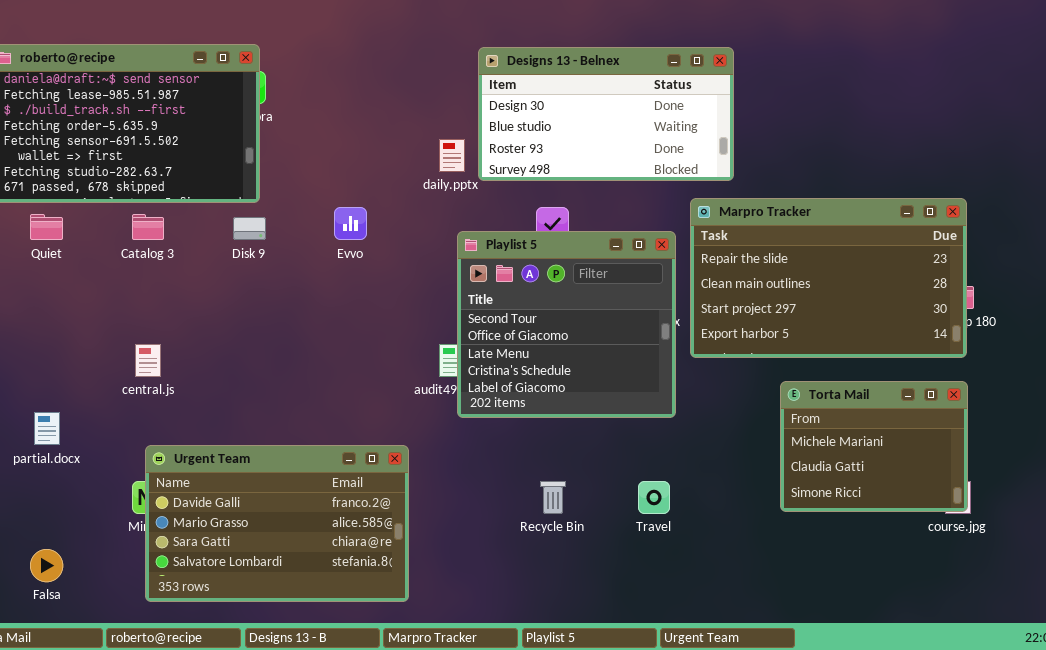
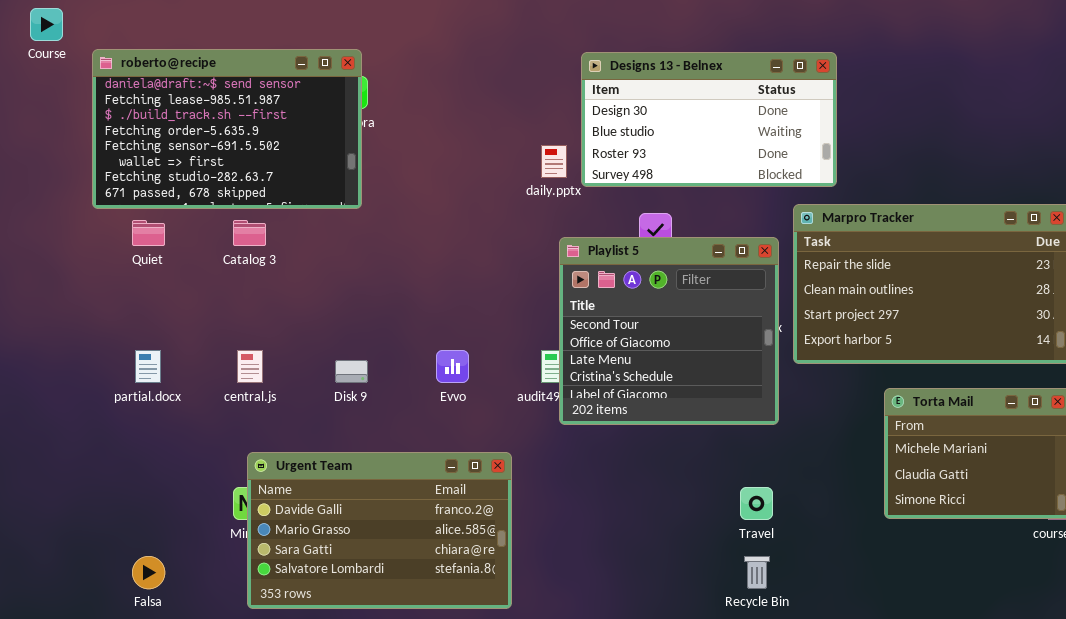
Evvo: [334,207,367,240] -> [436,350,469,383], moved
Disk 9: [233,217,266,240] -> [335,360,368,383], moved
partial.docx: [34,412,60,445] -> [135,350,161,383], moved
Recycle Bin: [540,481,566,514] -> [744,556,770,589], moved

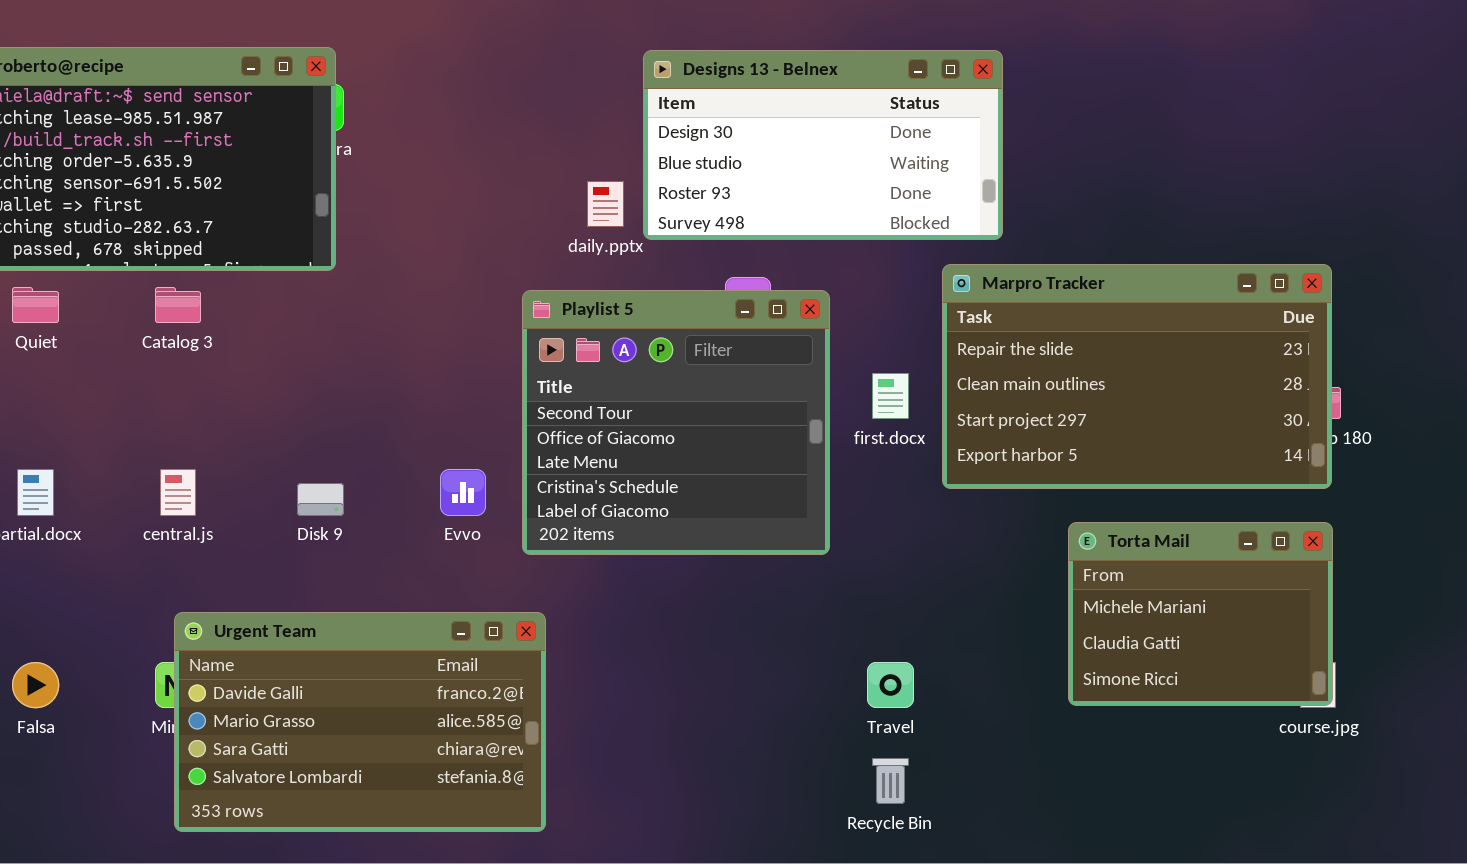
Playlist 5: [559,237,779,425] -> [522,290,830,555], moved
Falsa: [132,556,165,589] -> [12,662,59,708], moved

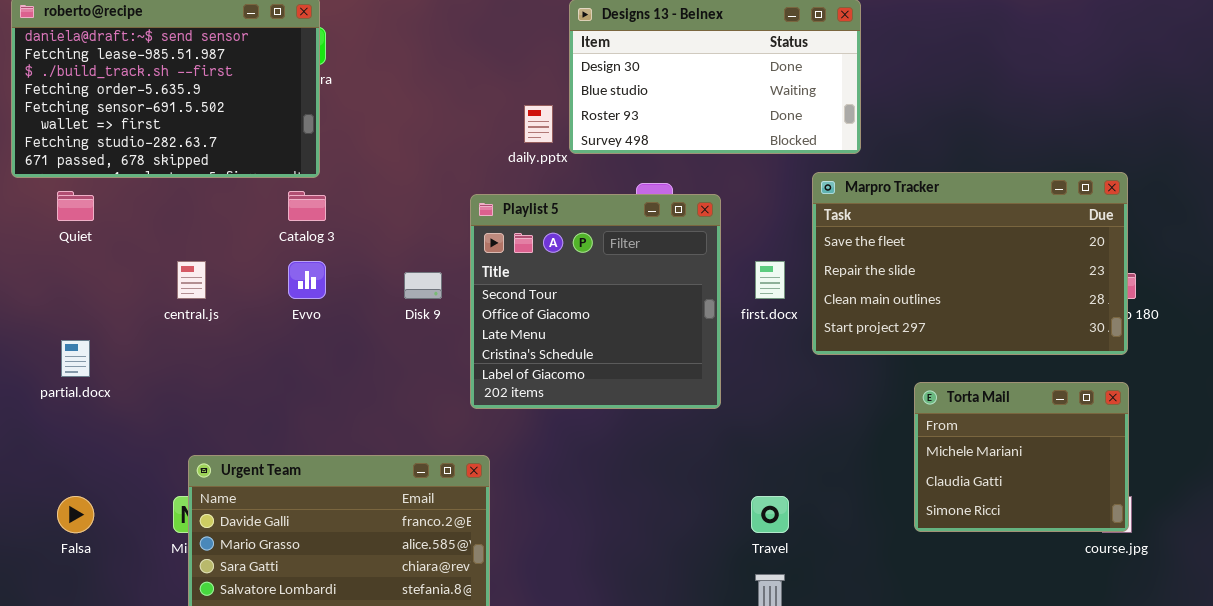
Marpro Tracker: [942,264,1332,489] -> [812,172,1128,355], scrolled up 1 row
Catalog 3: [155,287,201,323] -> [288,191,326,221], moved
central.js: [160,469,196,516] -> [177,261,206,299], moved
Evvo: [440,469,486,516] -> [288,261,326,299], moved
Disk 9: [297,483,344,516] -> [404,272,442,299], moved

